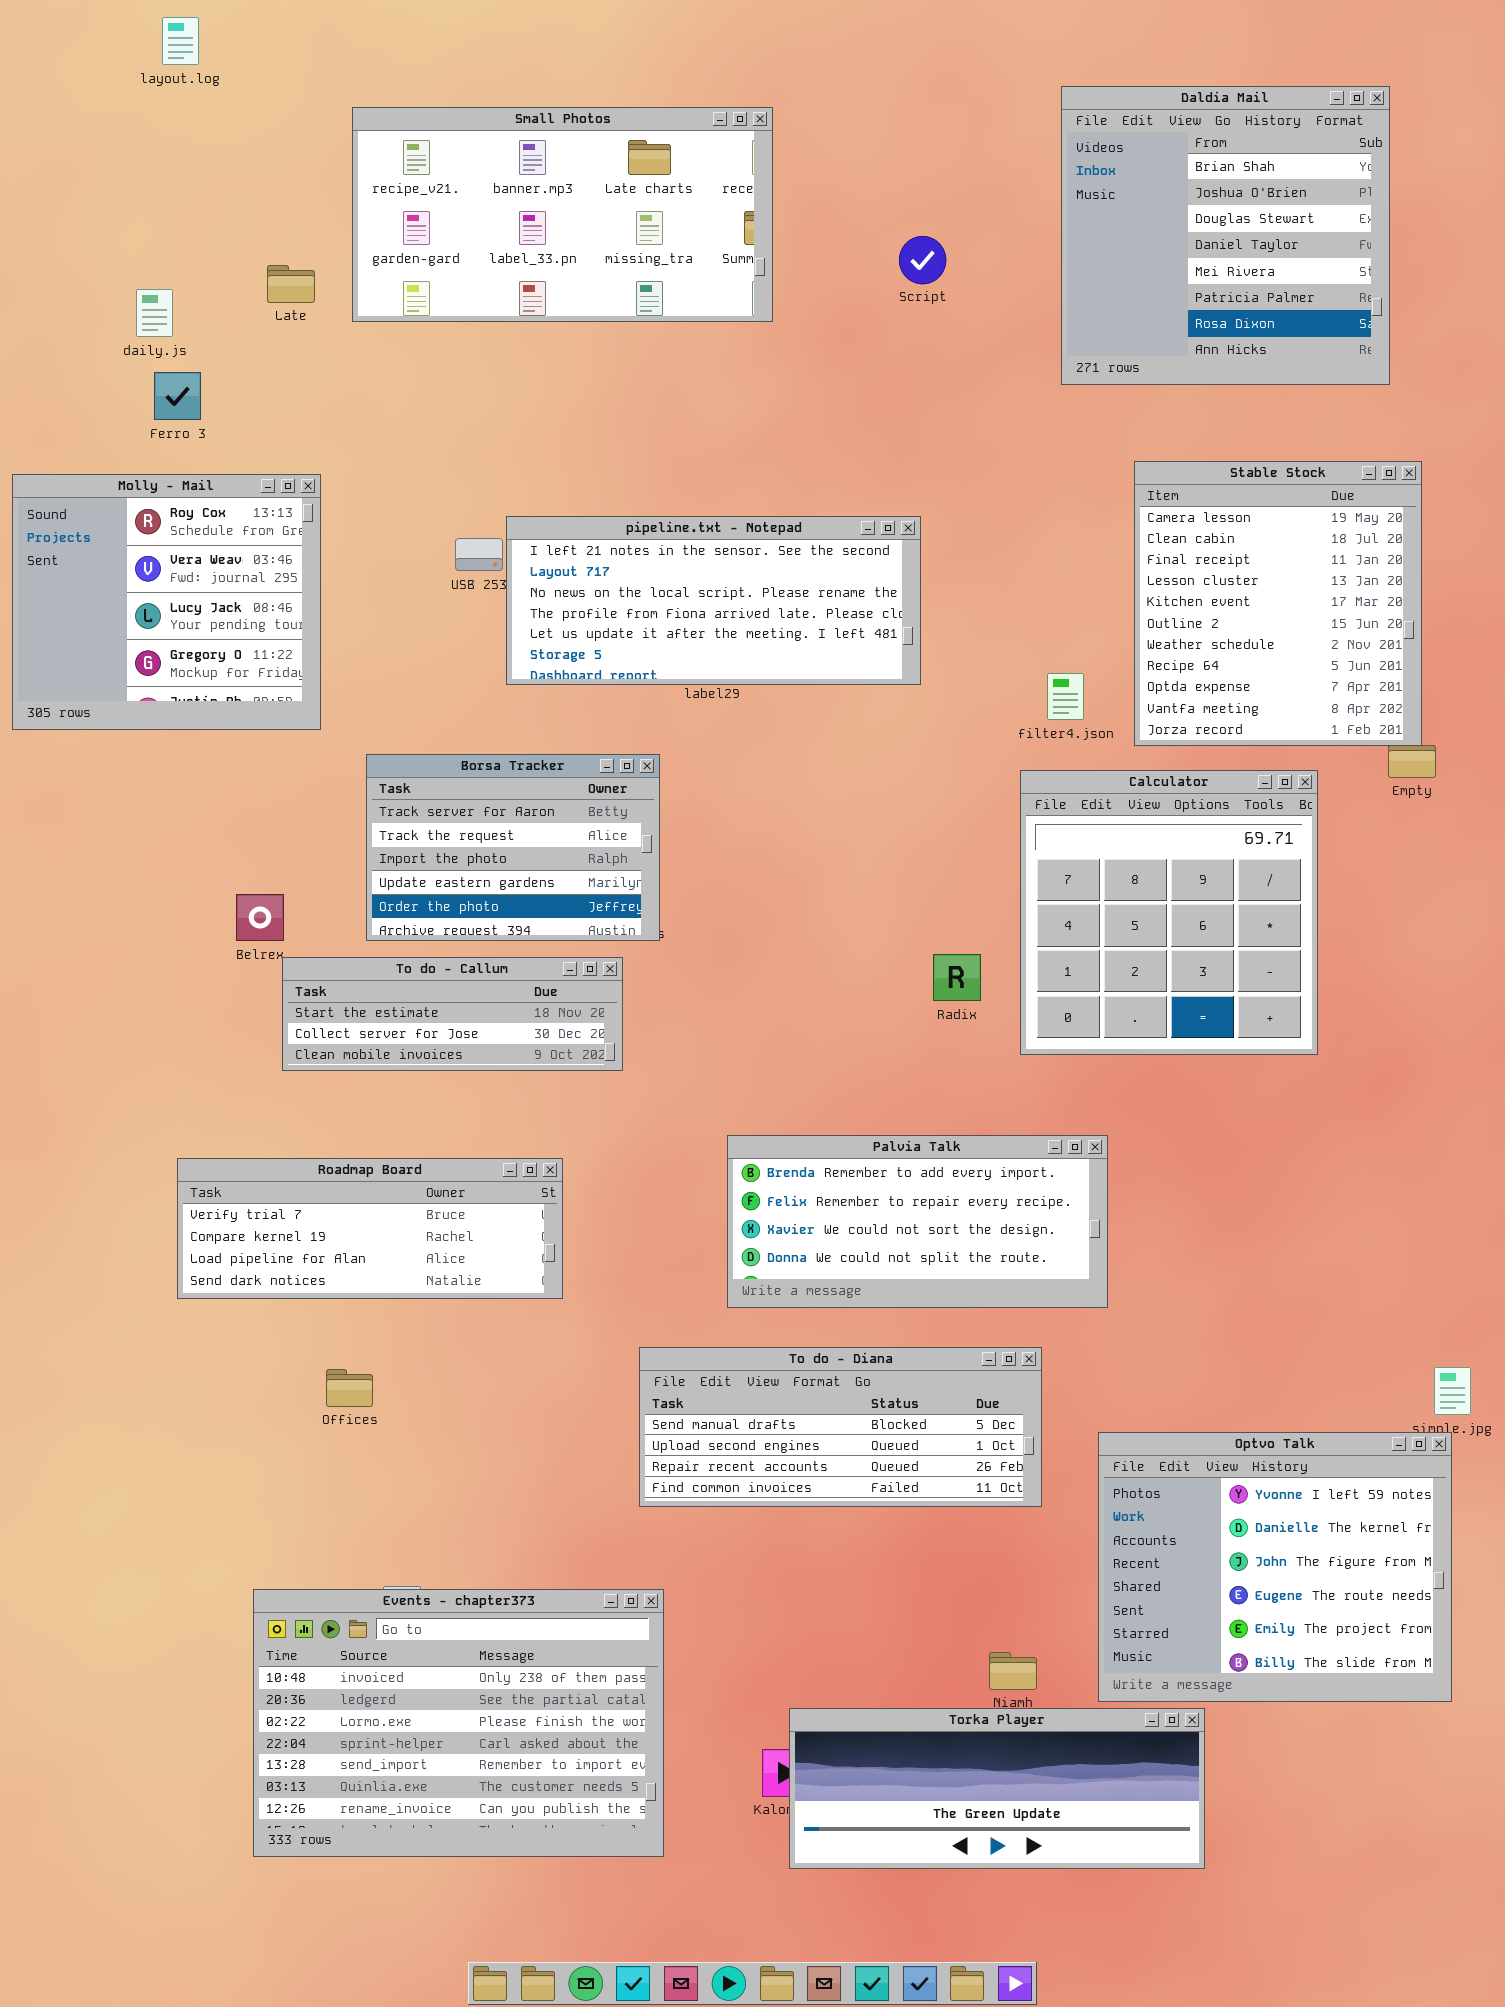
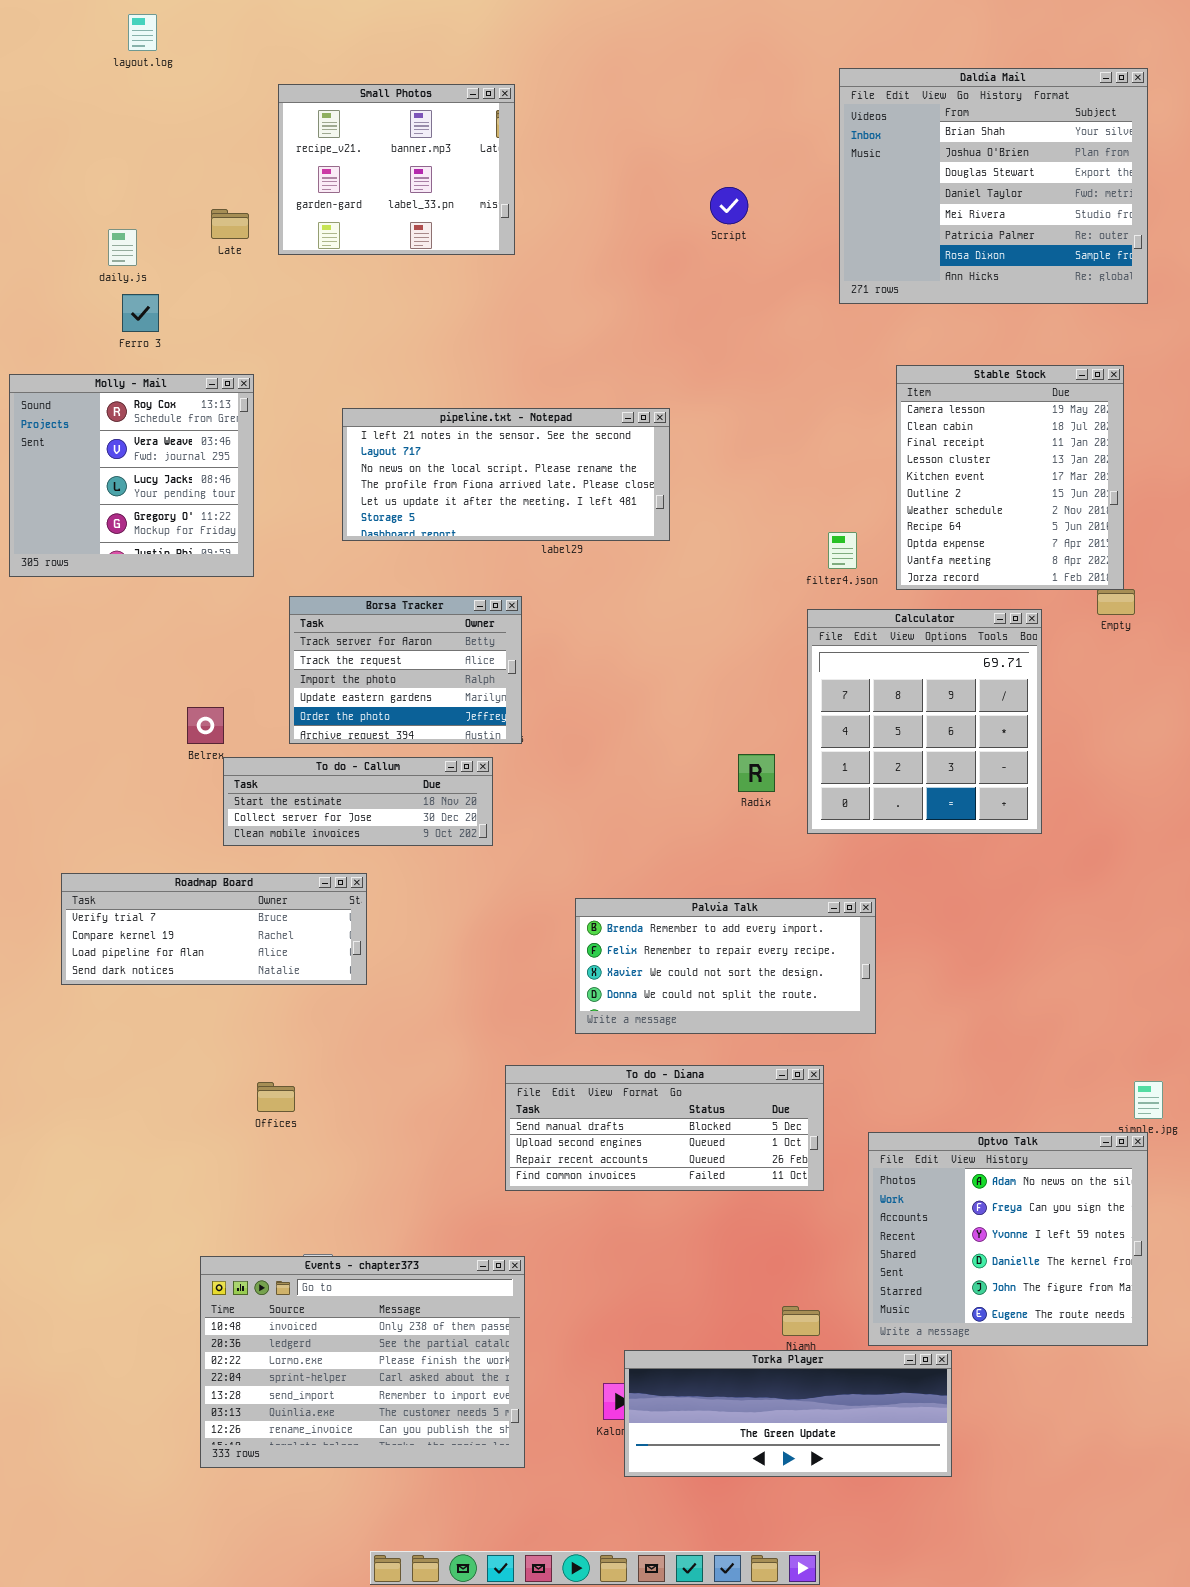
Daldia Mail: [1061,86,1390,385] -> [839,68,1148,304], resized
Small Photos: [352,107,773,322] -> [278,84,515,255], resized
pipeline.txt - Notepad: [506,516,921,685] -> [342,408,670,541], moved
Roadmap Board: [177,1158,563,1299] -> [61,873,367,985], moved
Optvo Talk: [1098,1432,1452,1702] -> [868,1132,1148,1346], scrolled up 2 rows

